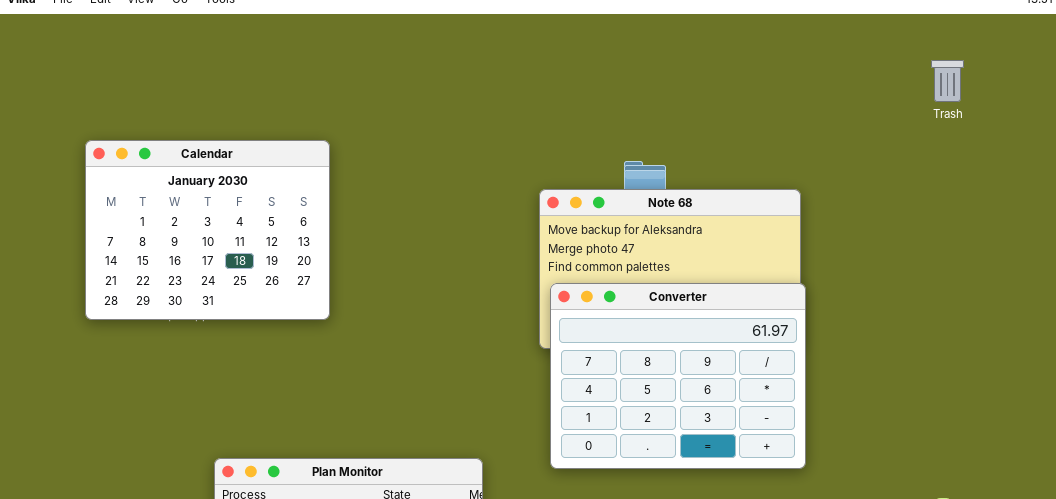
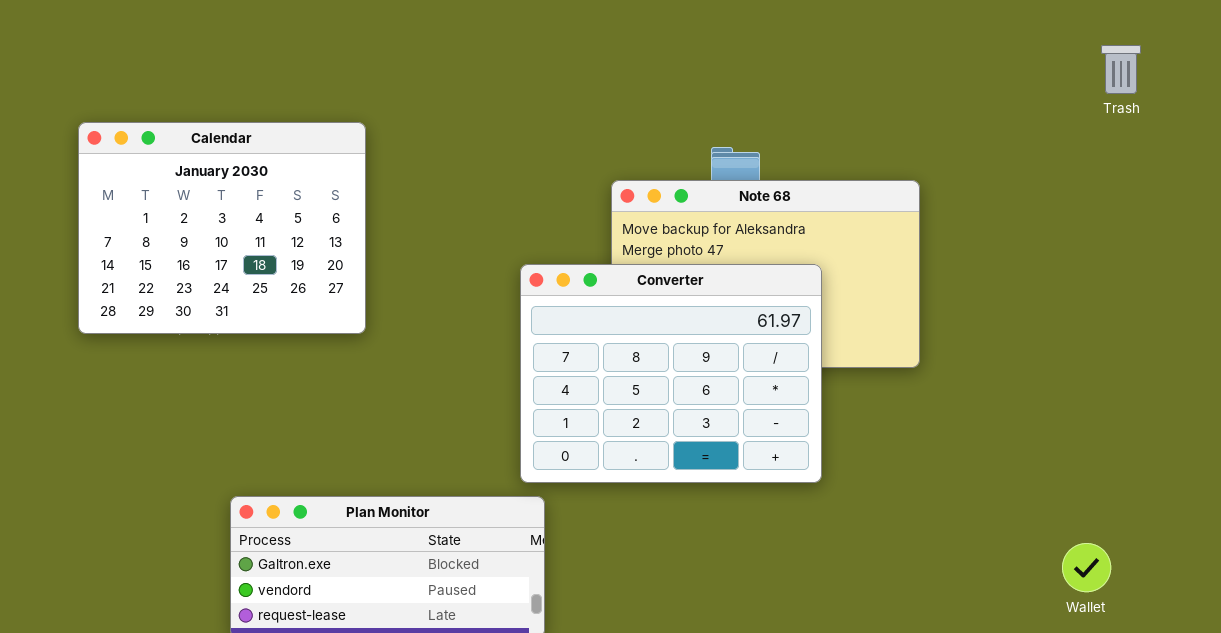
Trash: [931,60,964,102] -> [1101,45,1141,94], moved
Converter: [550,283,806,469] -> [520,264,822,483], moved

